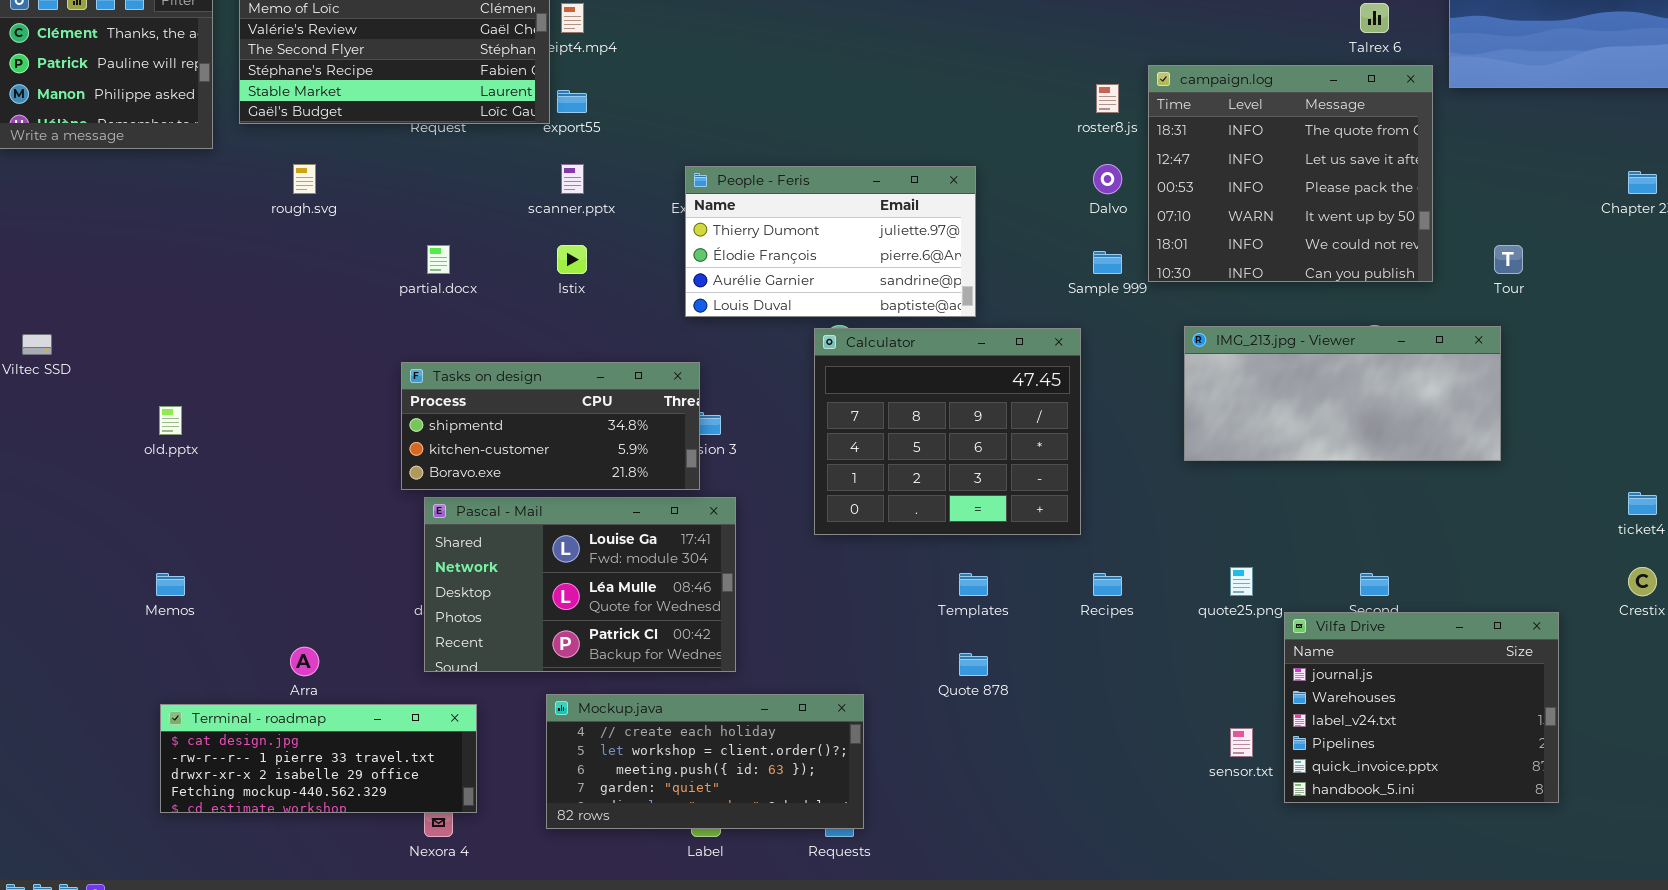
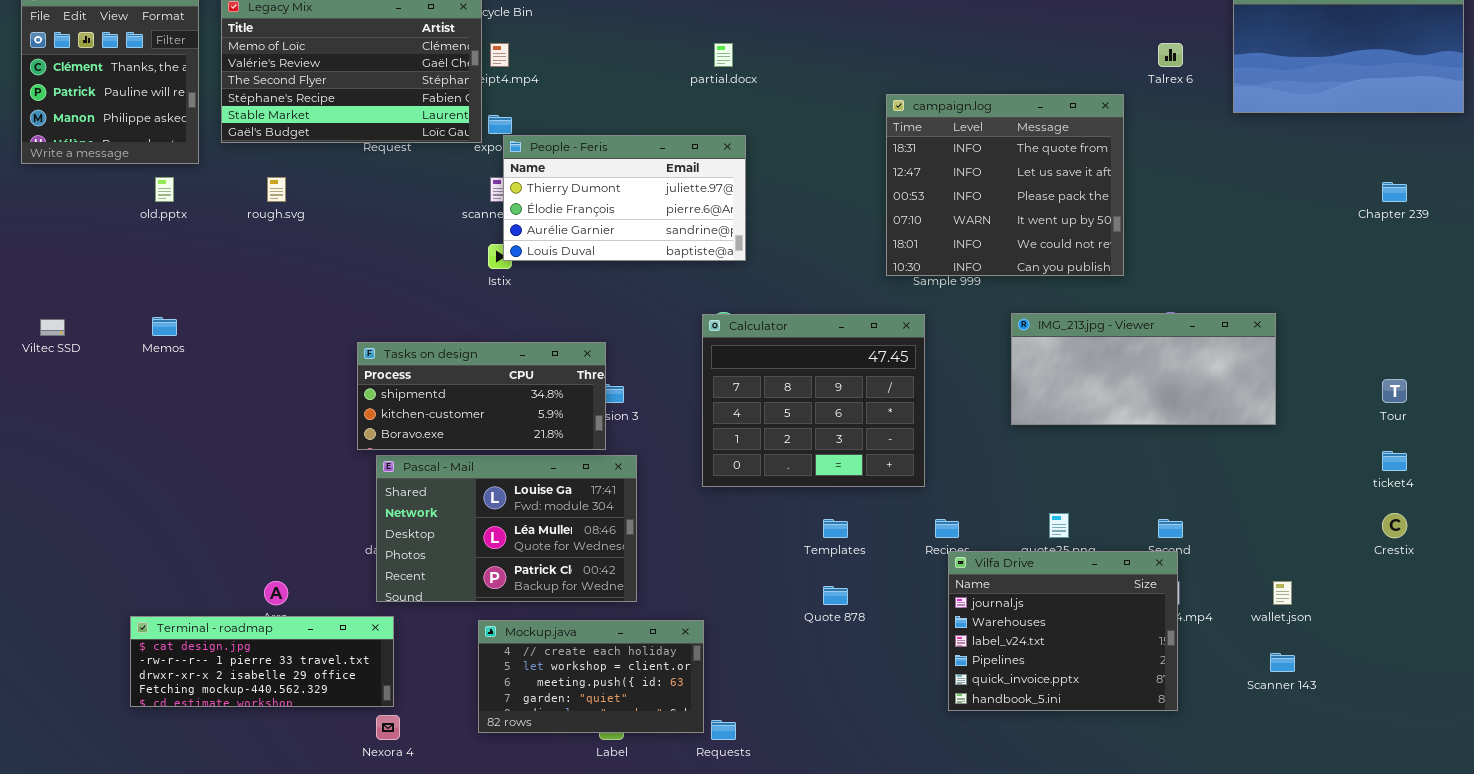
campaign.log: [1148,65,1433,282] -> [886,94,1124,276], moved
People - Feris: [685,166,976,317] -> [503,135,746,261], moved
partial.docx: [427,245,450,274] -> [714,43,733,67], moved
Tour: [1494,245,1523,274] -> [1382,379,1407,403], moved
old.pptx: [159,406,182,435] -> [155,177,174,202], moved
Memos: [156,573,185,596] -> [152,317,177,336], moved
Vilfa Drive: [1284,612,1559,803] -> [948,551,1178,711], moved
Mockup.java: [546,694,864,829] -> [478,620,704,733], resized
Terminal - roadmap: [160,704,477,813] -> [130,616,394,707], moved

